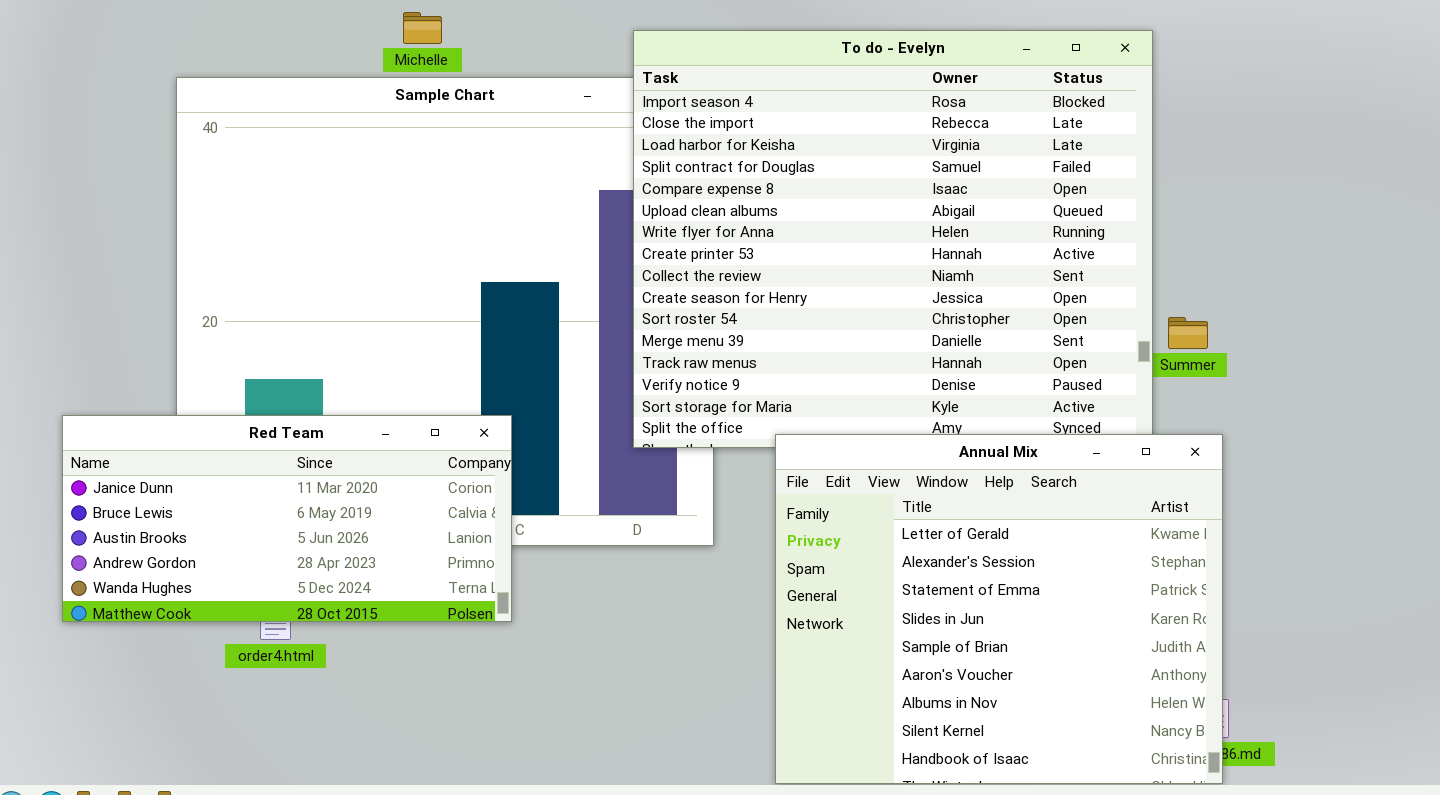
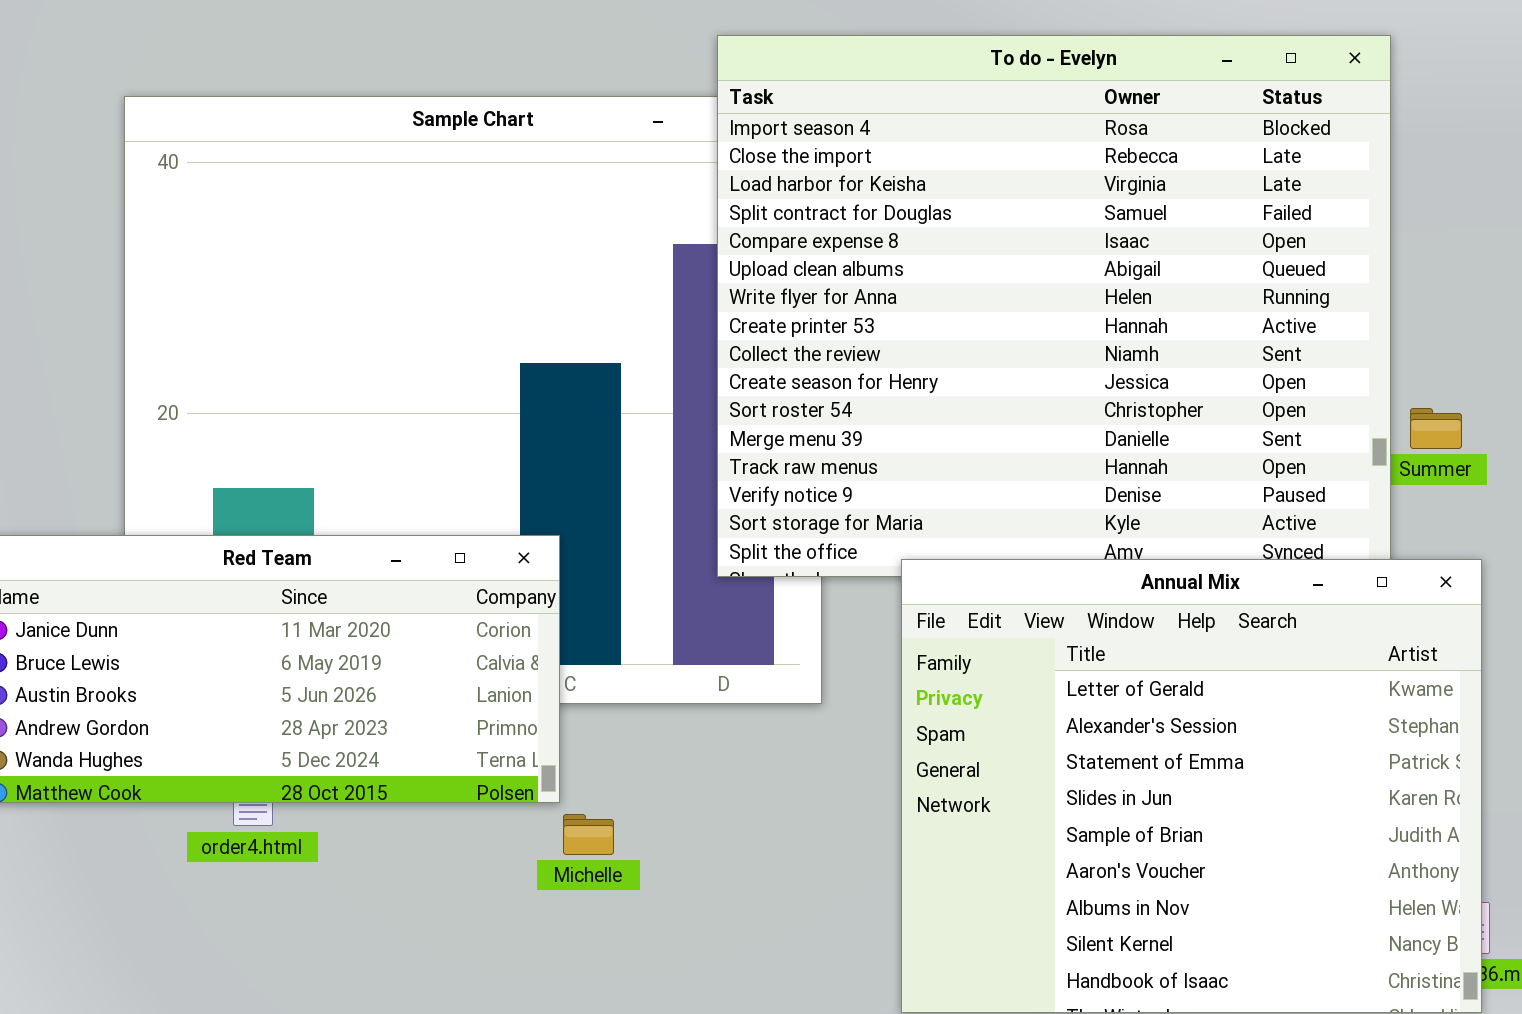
Michelle: [403,12,442,44] -> [563,814,614,855], moved

